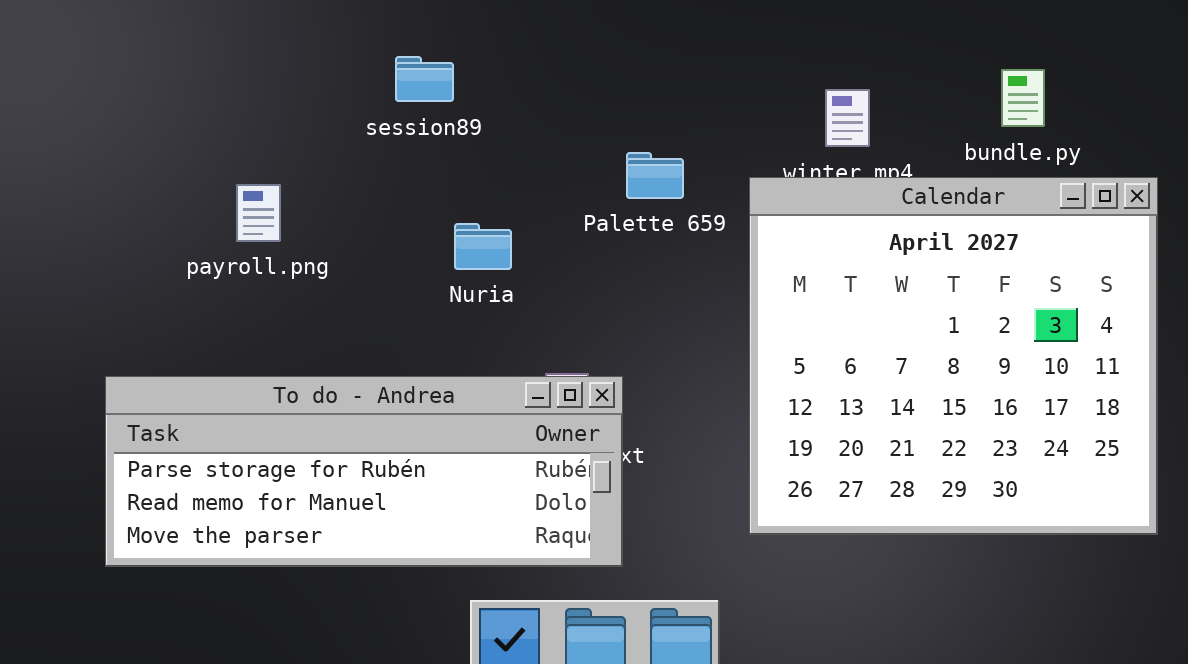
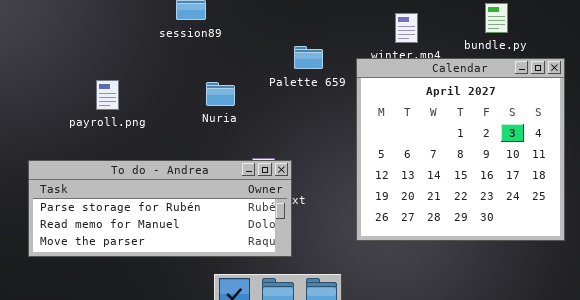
payroll.png: [236,184,281,242] -> [96,80,119,110], moved

